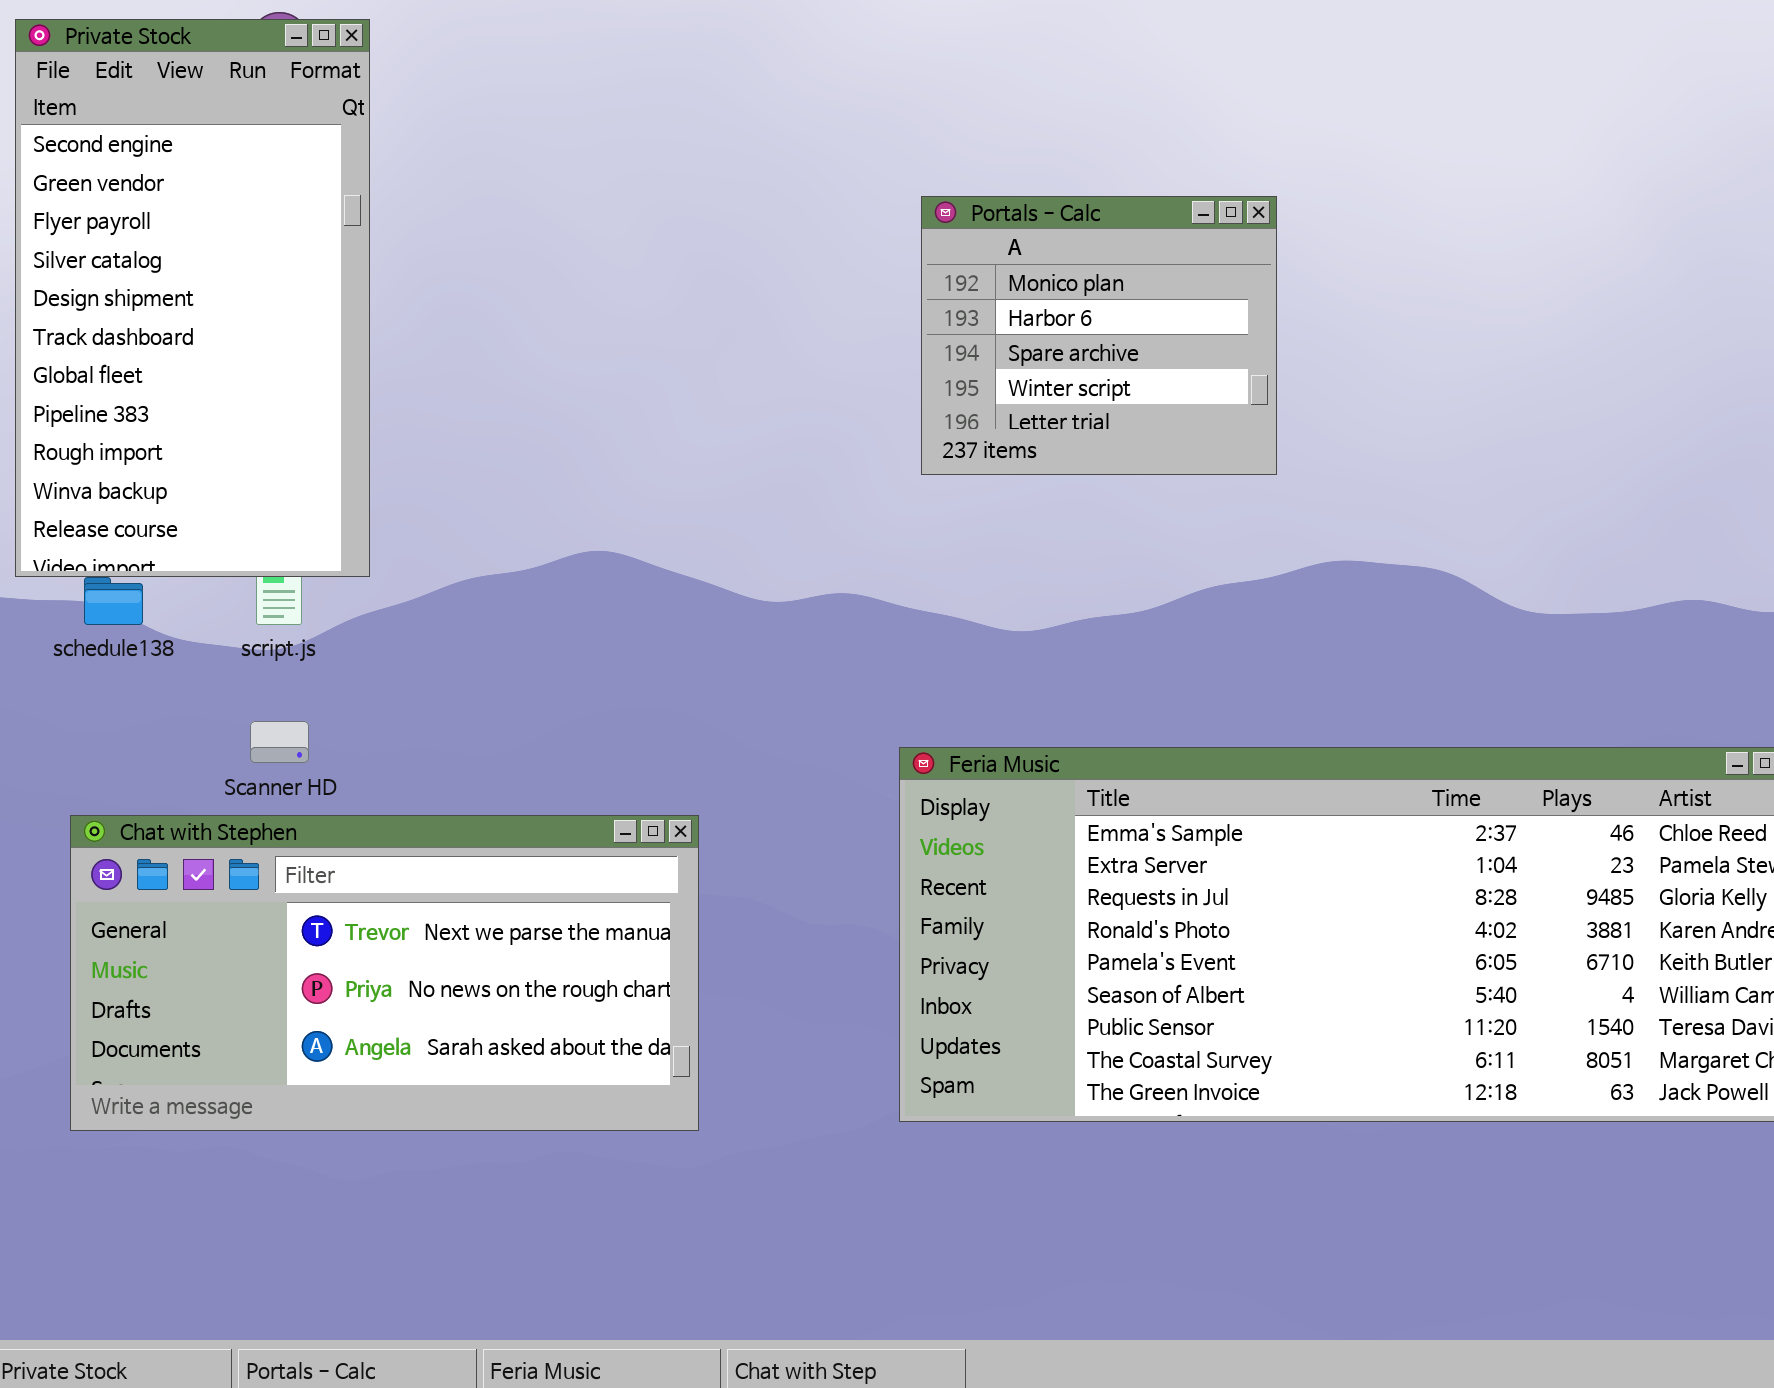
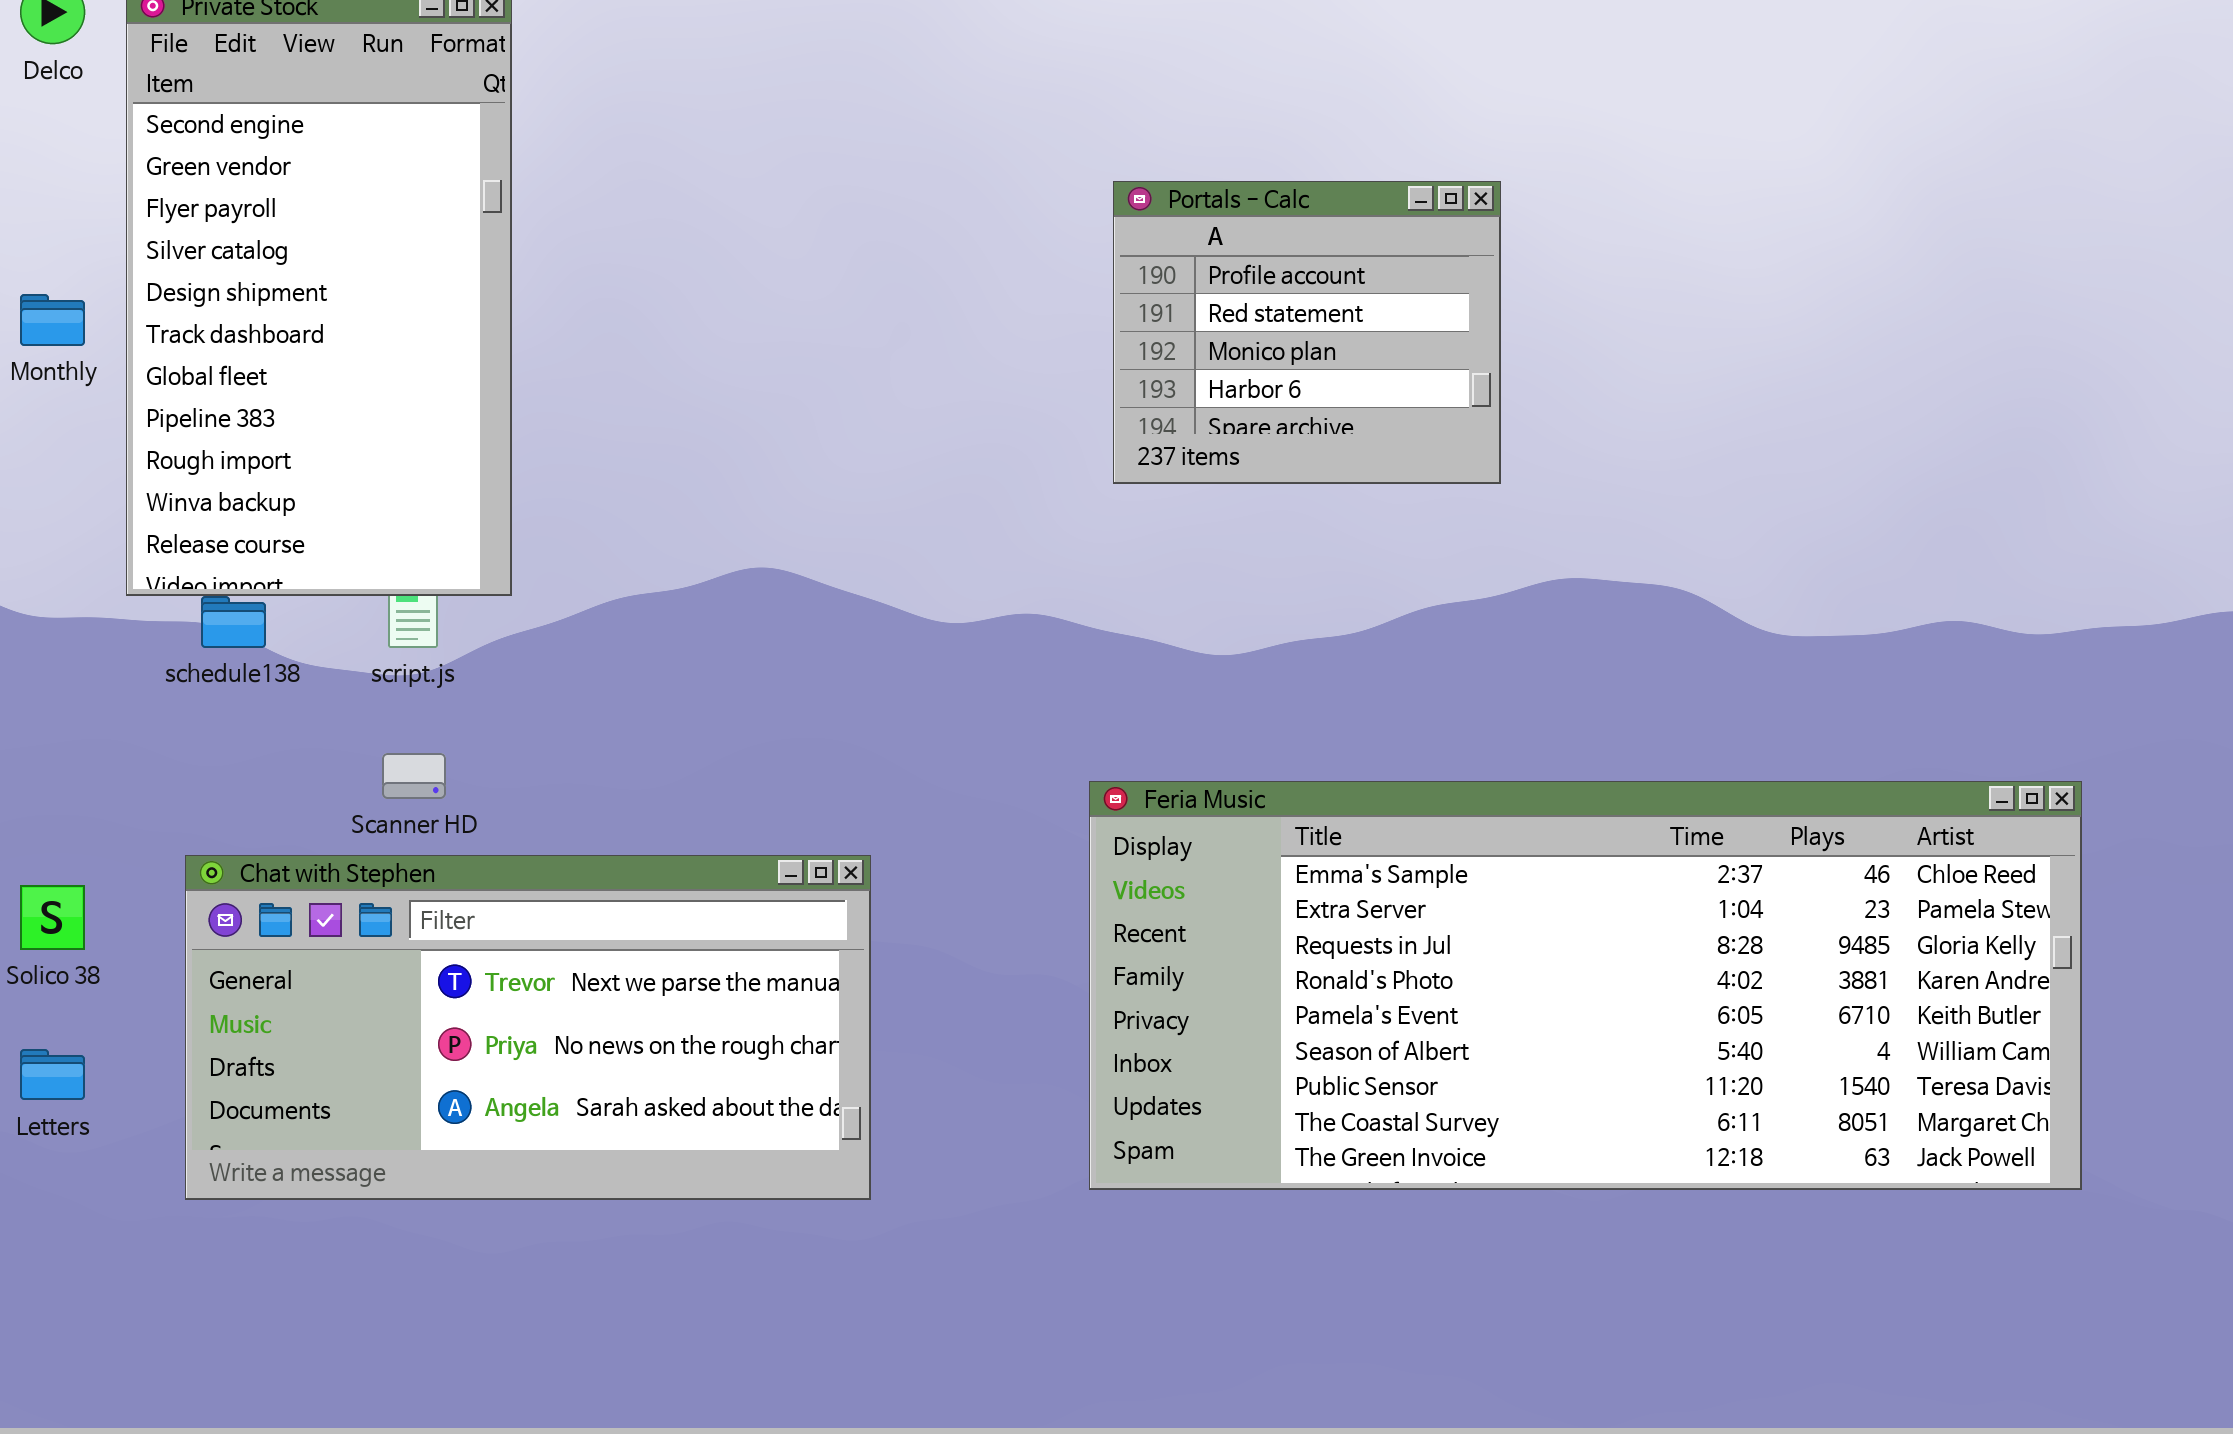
Portals - Calc: [921,196,1277,475] -> [1113,181,1501,484], scrolled up 2 rows

